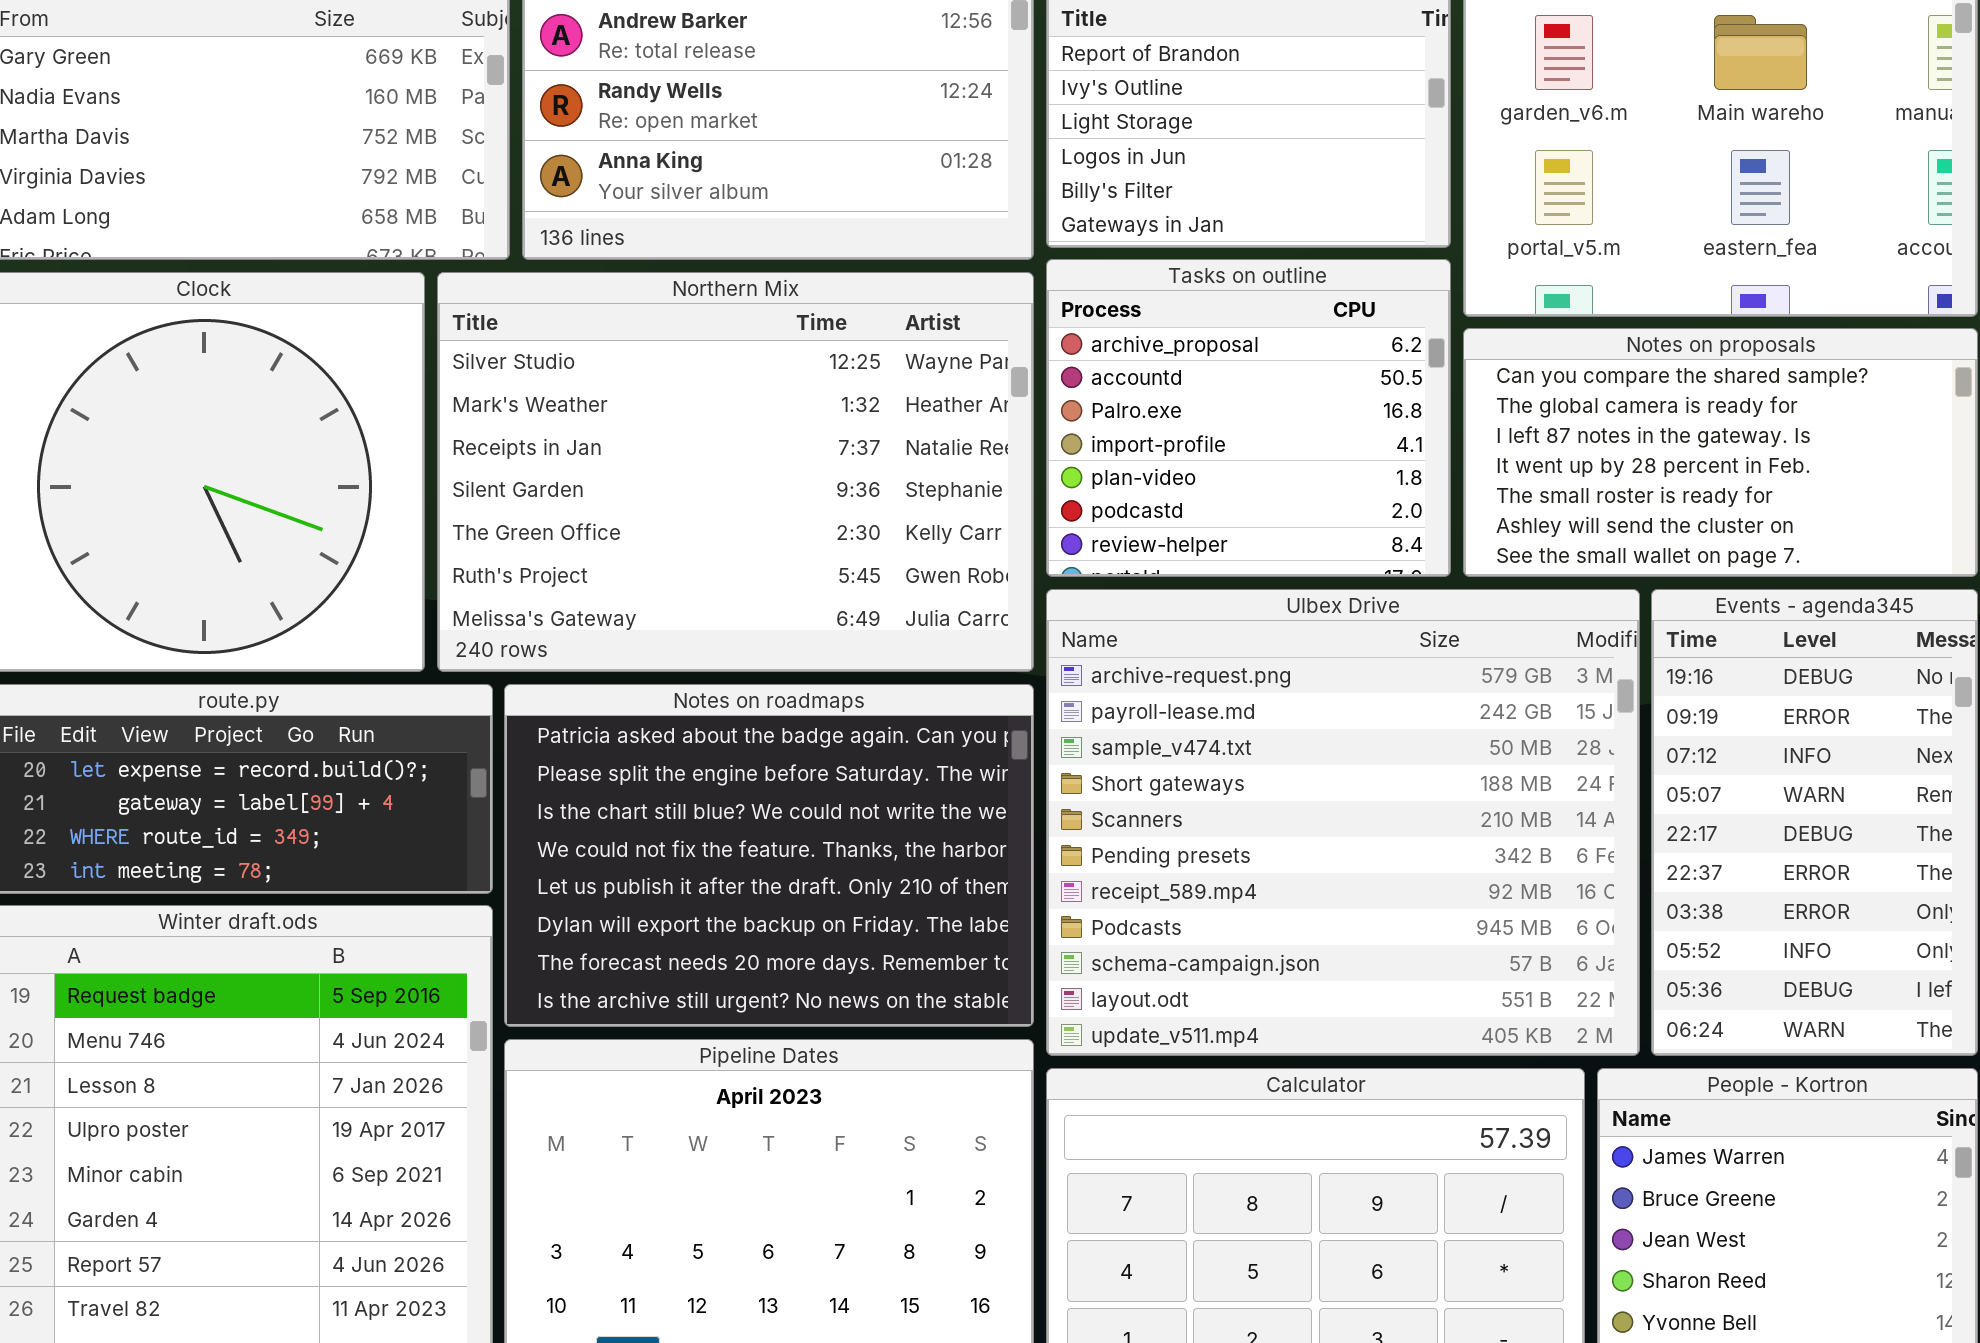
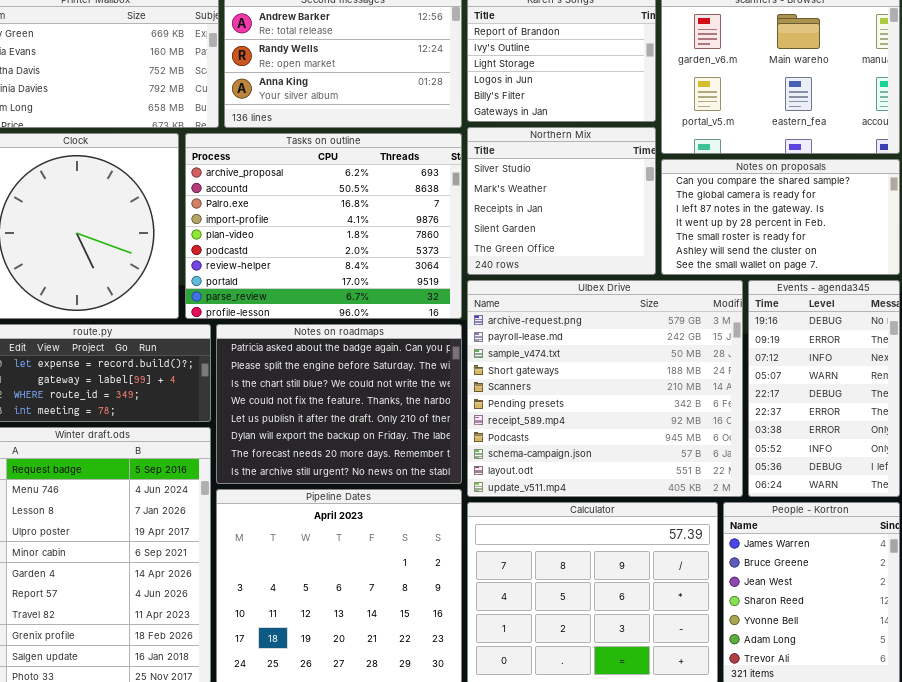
Tasks on outline: [1046,259,1451,577] -> [185,133,462,319], moved, resized
Northern Mix: [437,272,1034,672] -> [467,127,656,275], moved, resized

